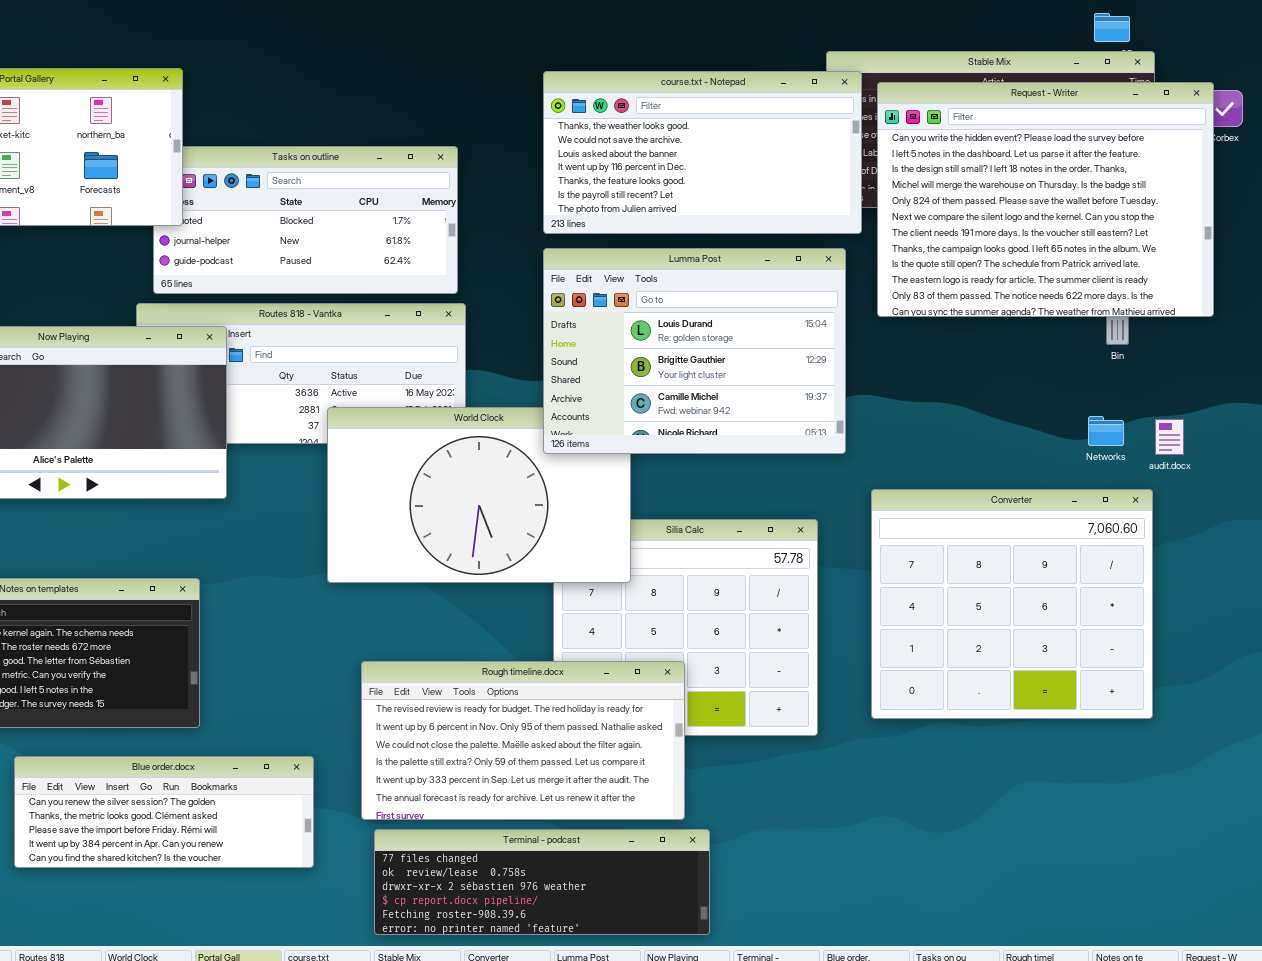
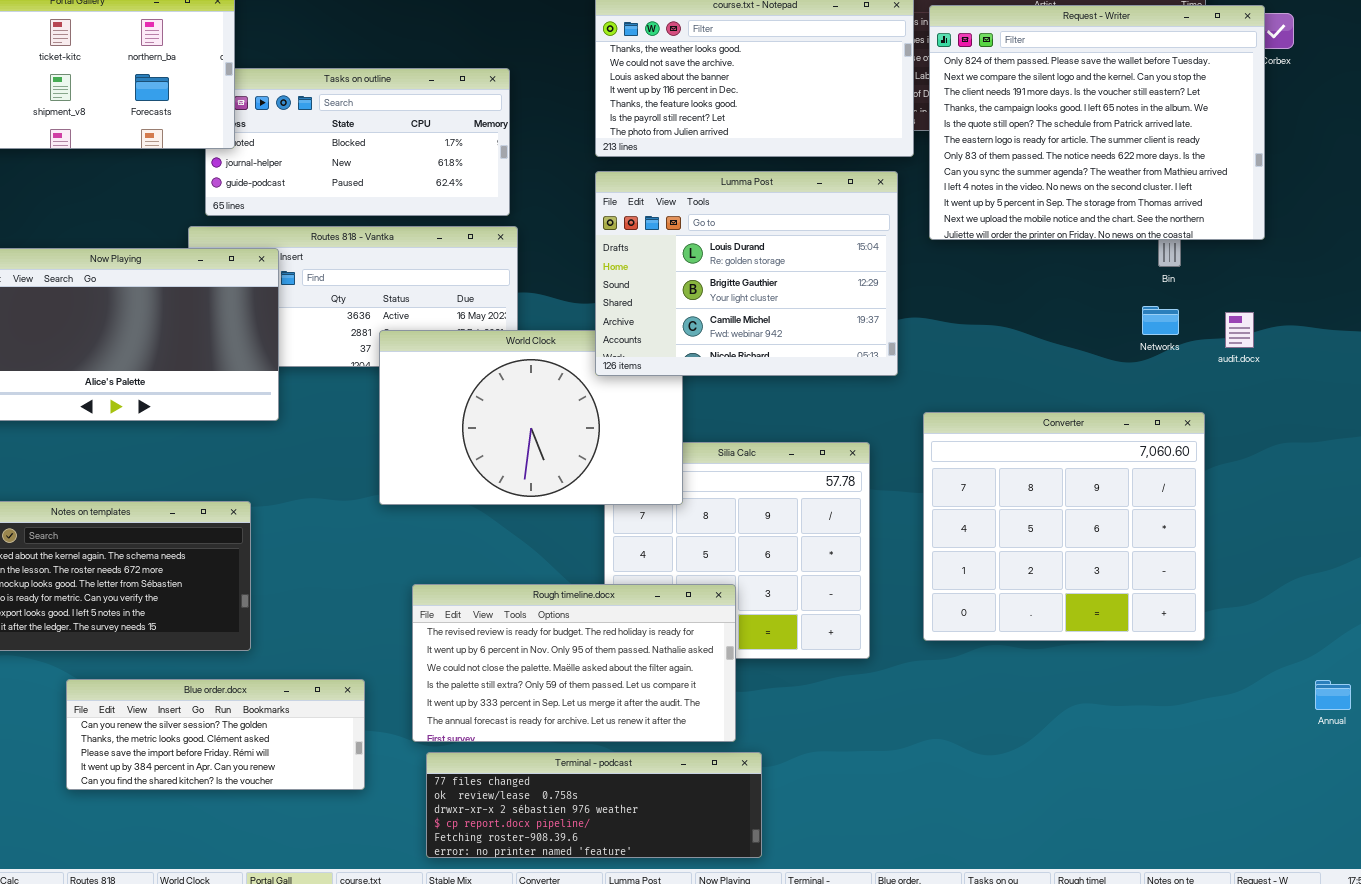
Request - Writer: [877,82,1214,317] -> [929,5,1265,240], scrolled down 4 rows
Networks: [1088,416,1124,446] -> [1142,306,1179,335], moved
audit.docx: [1155,419,1184,455] -> [1225,312,1254,348], moved

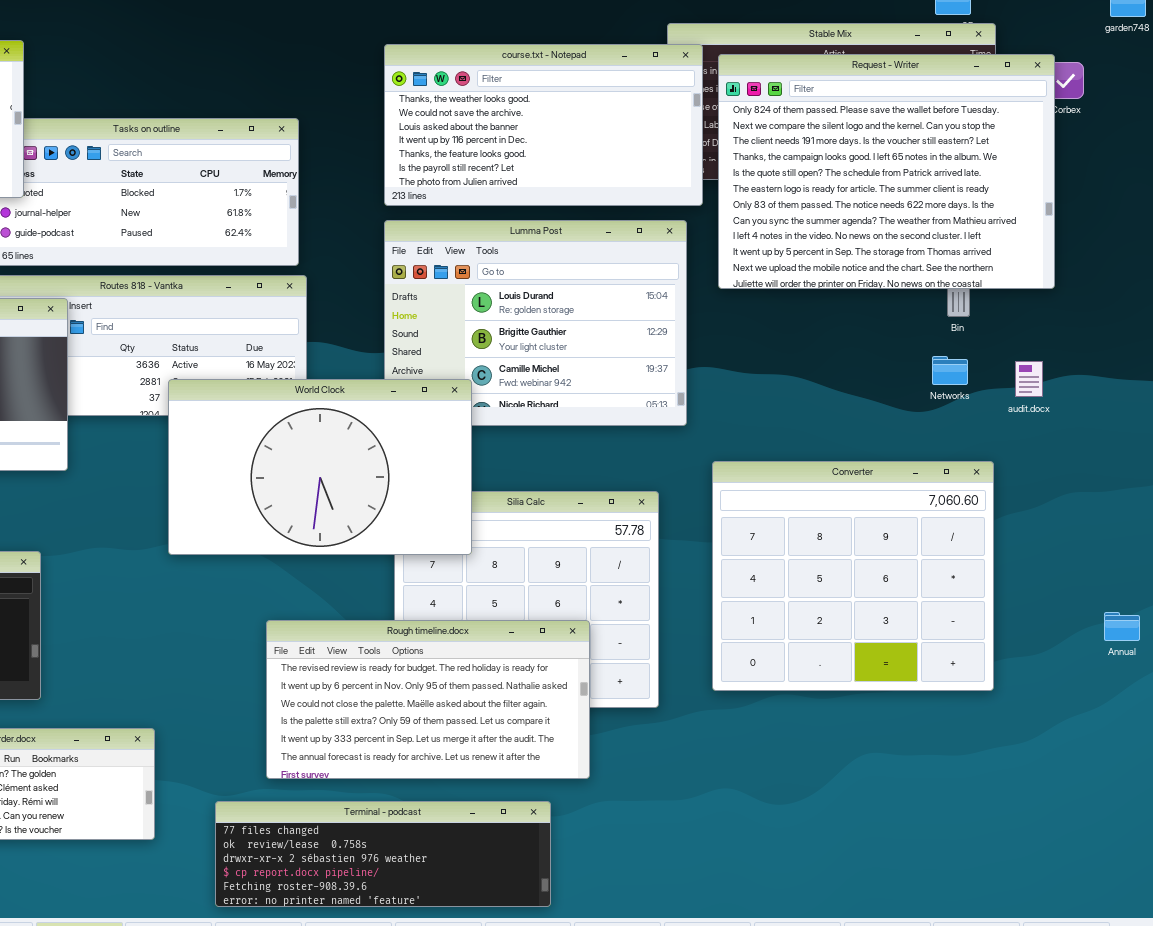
World Clock: [379,330,683,505] -> [168,379,472,555], raised
Rough timeline.docx: [412,584,736,742] -> [266,620,590,779], moved
Annual: [1315,680,1351,710] -> [1104,612,1140,641], moved

